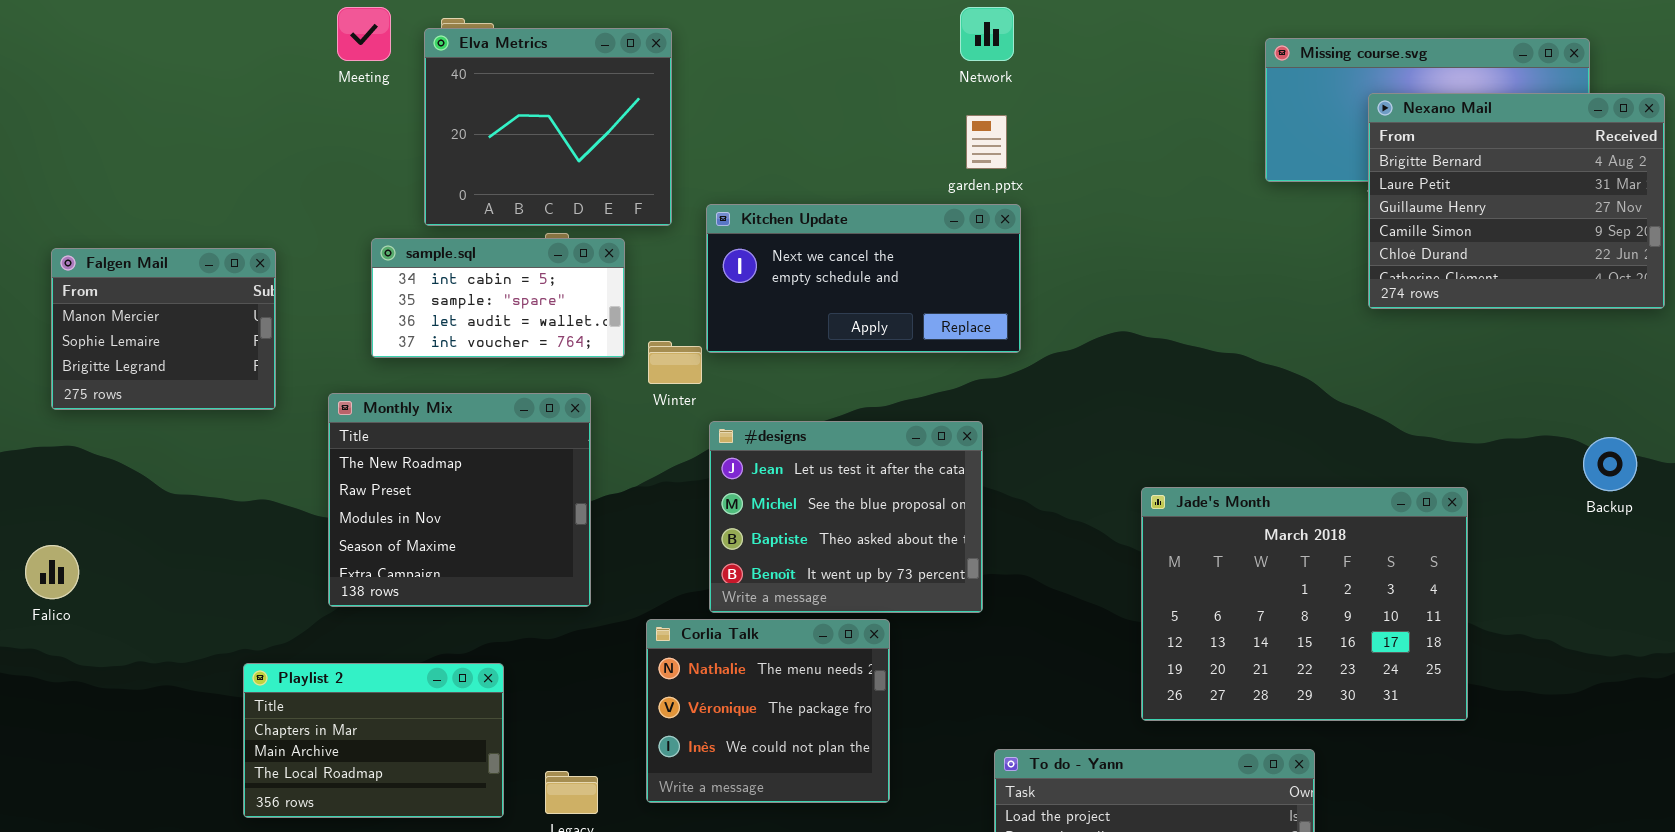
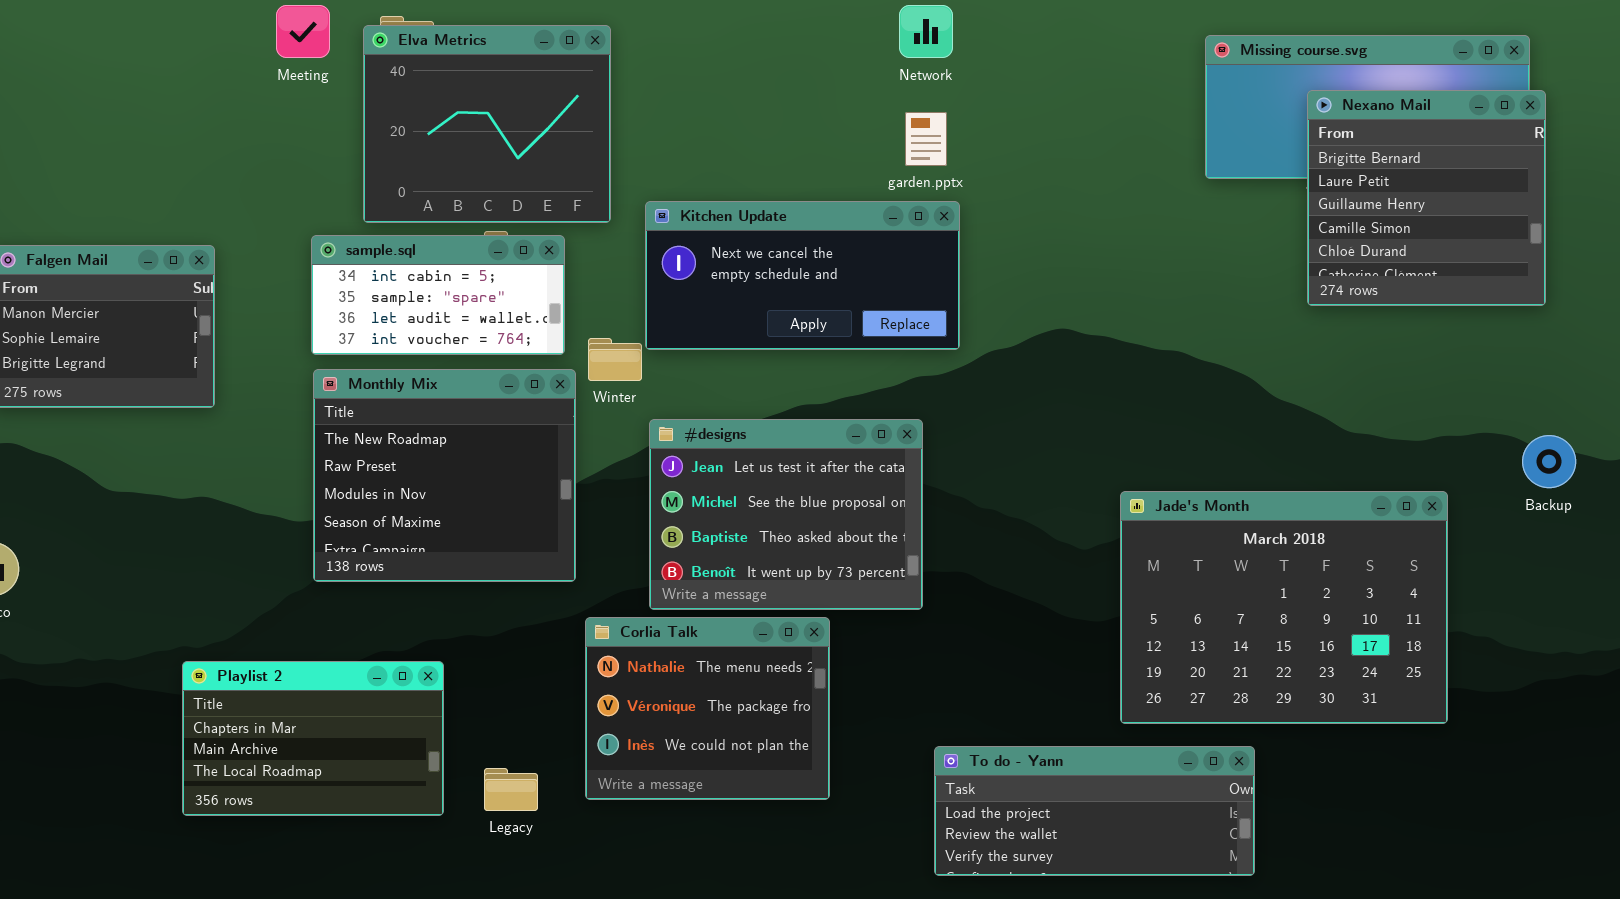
Nexano Mail: [1368,93,1665,309] -> [1307,90,1546,306], resized
Monthly Mix: [328,393,591,607] -> [313,369,576,582], moved
Jade's Month: [1141,487,1468,721] -> [1120,491,1448,724], moved

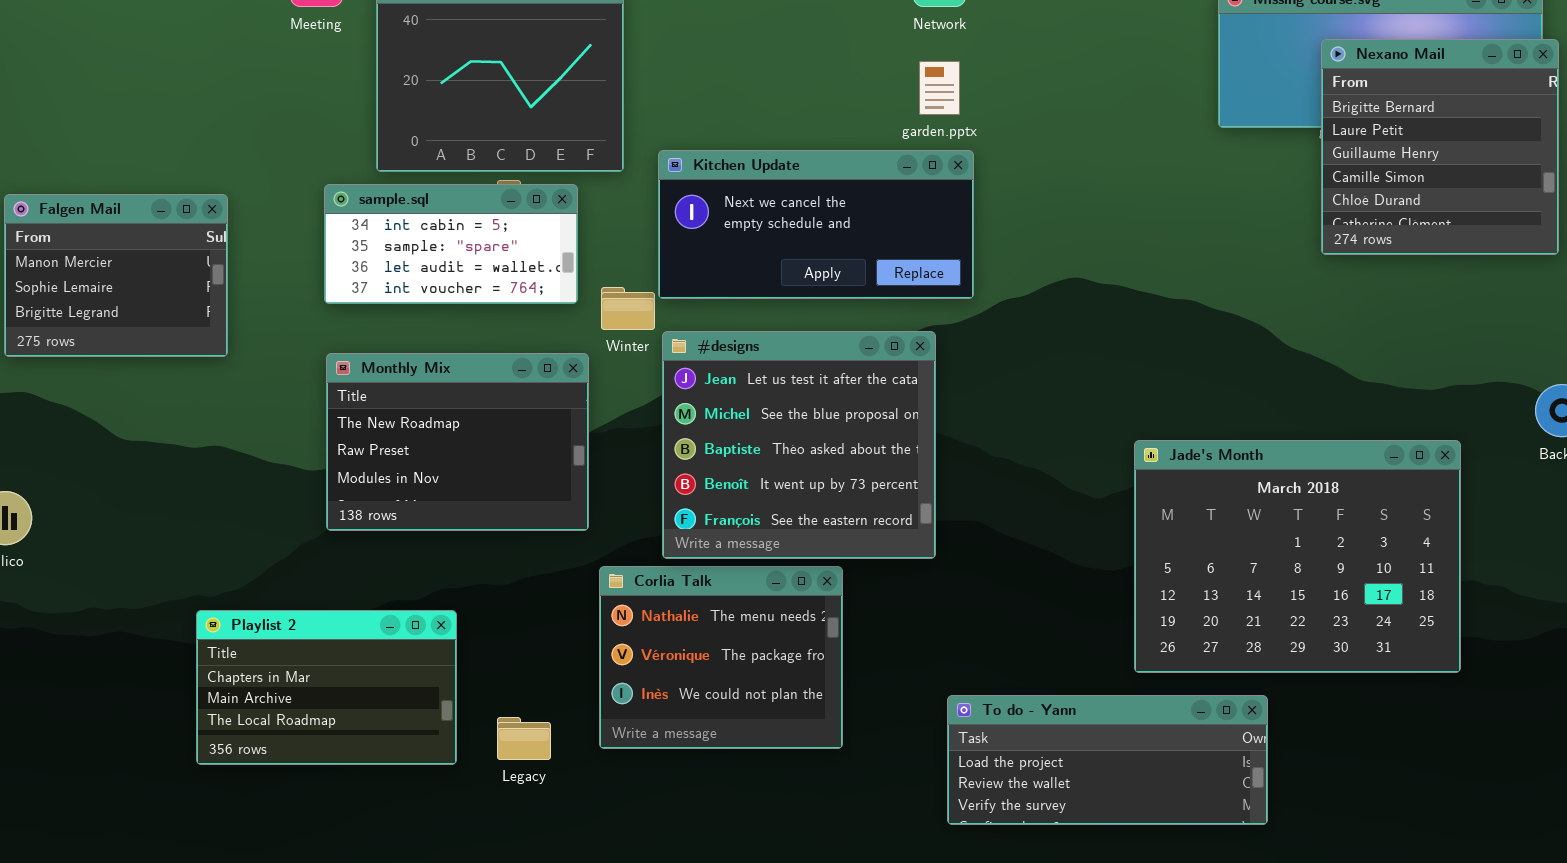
Monthly Mix: [313,369,576,582] -> [326,353,589,531], resized
#designs: [649,419,923,610] -> [662,331,936,559], resized

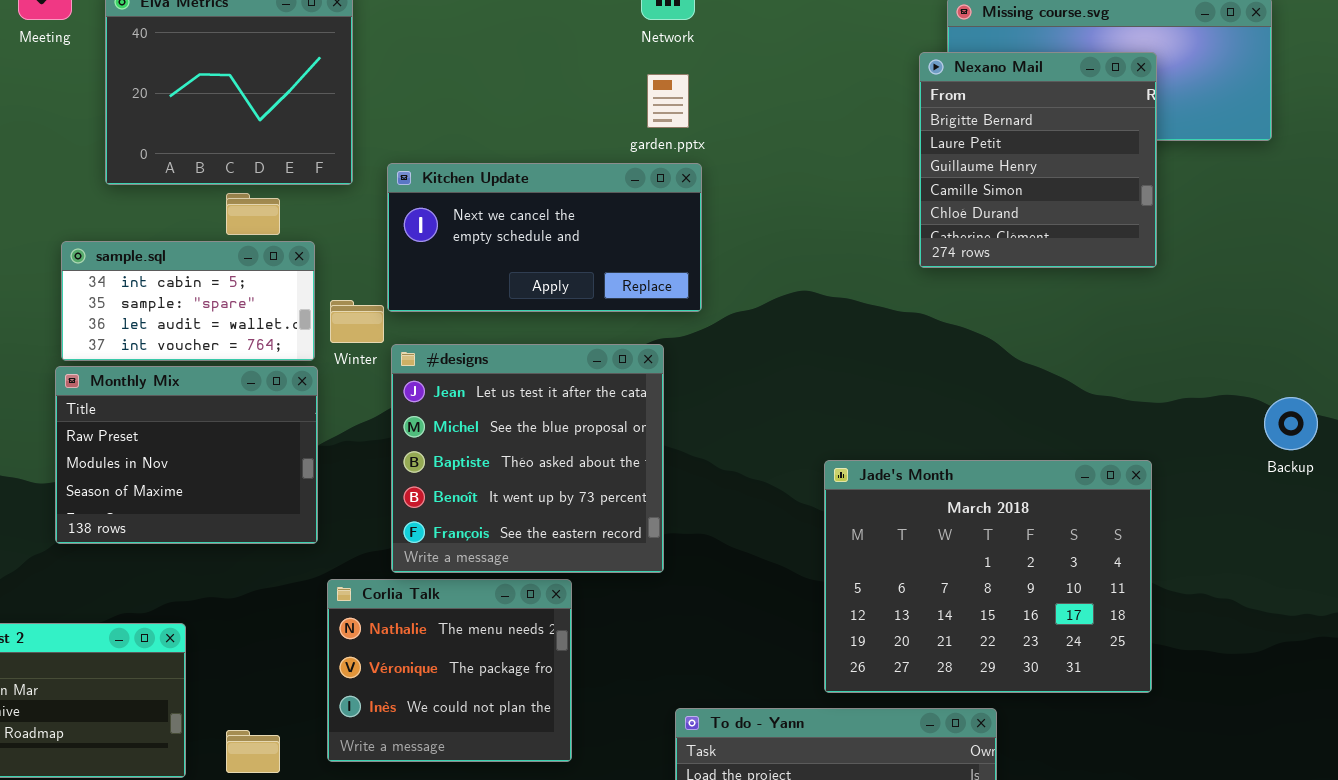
Nexano Mail: [1321,39,1559,255] -> [919,52,1157,268], moved
sample.sql: [324,184,578,304] -> [61,241,315,361], moved
Monthly Mix: [326,353,589,531] -> [55,366,318,544], scrolled down 1 row
Jade's Month: [1134,440,1461,673] -> [824,460,1152,693], moved

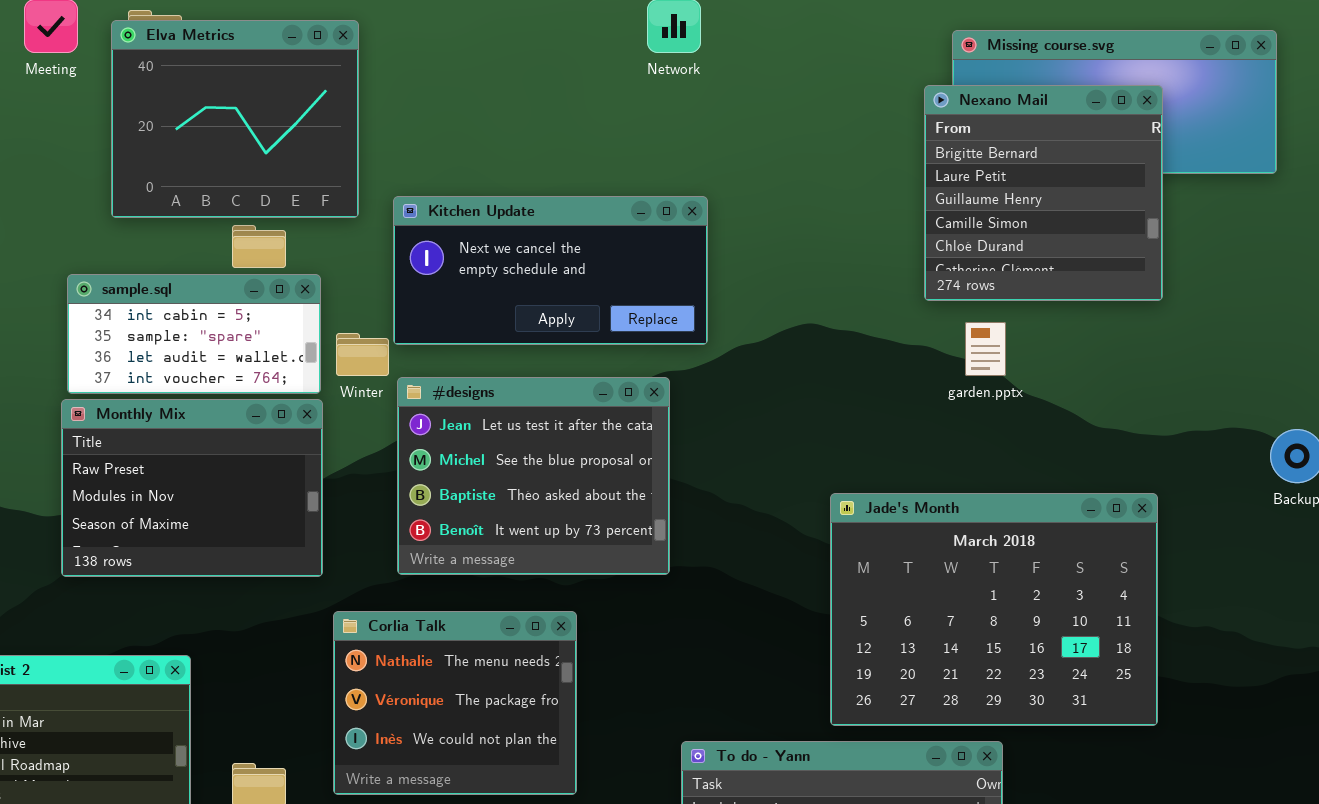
garden.pptx: [647,74,689,128] -> [965,322,1006,376], moved
#designs: [391,344,664,573] -> [397,377,670,575], resized

